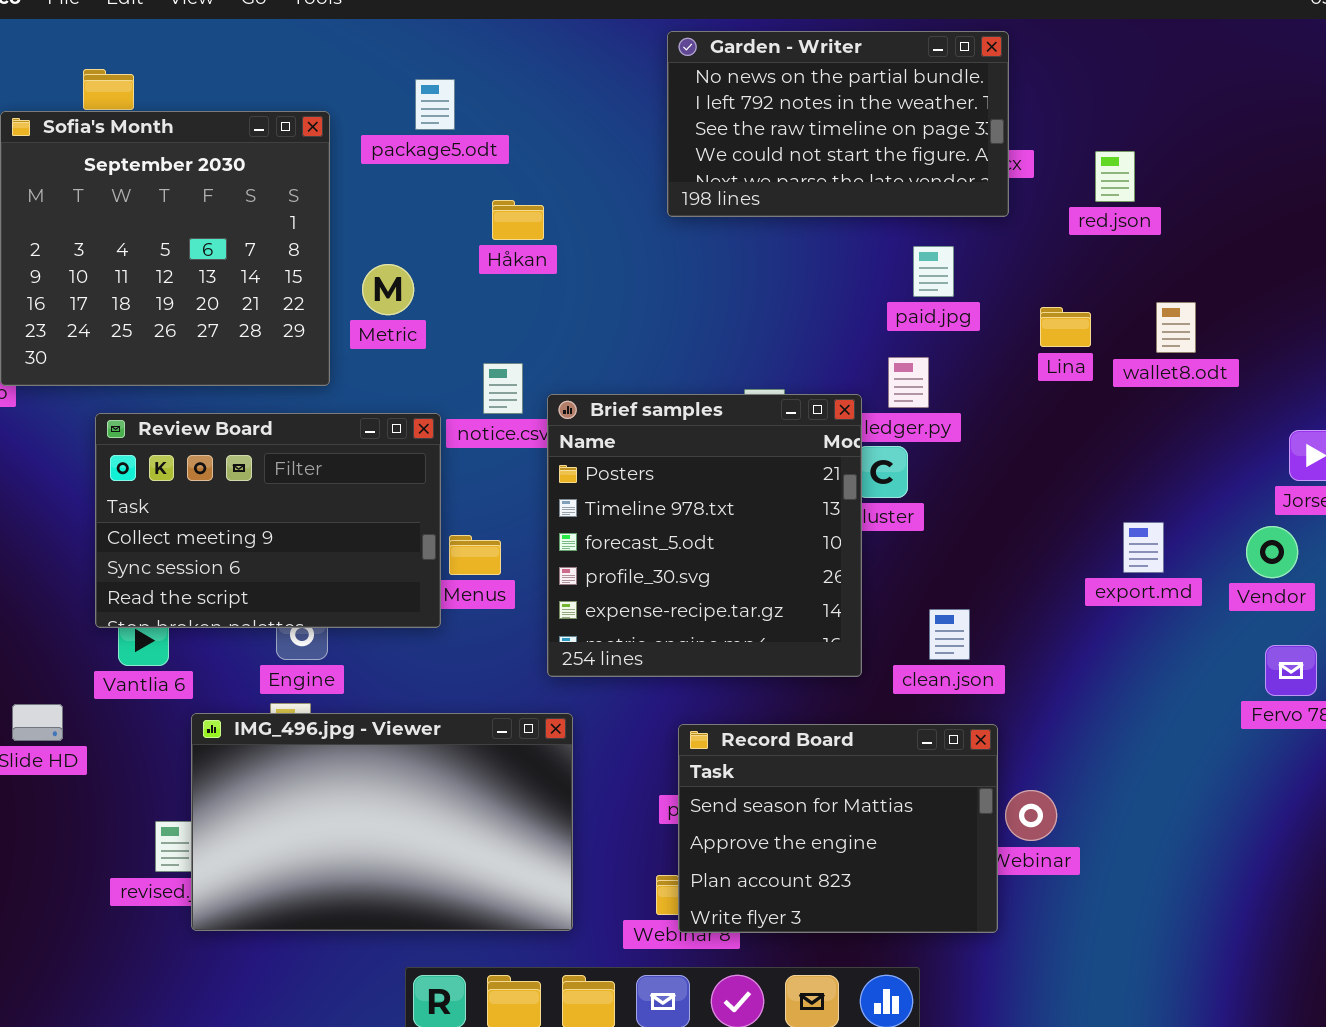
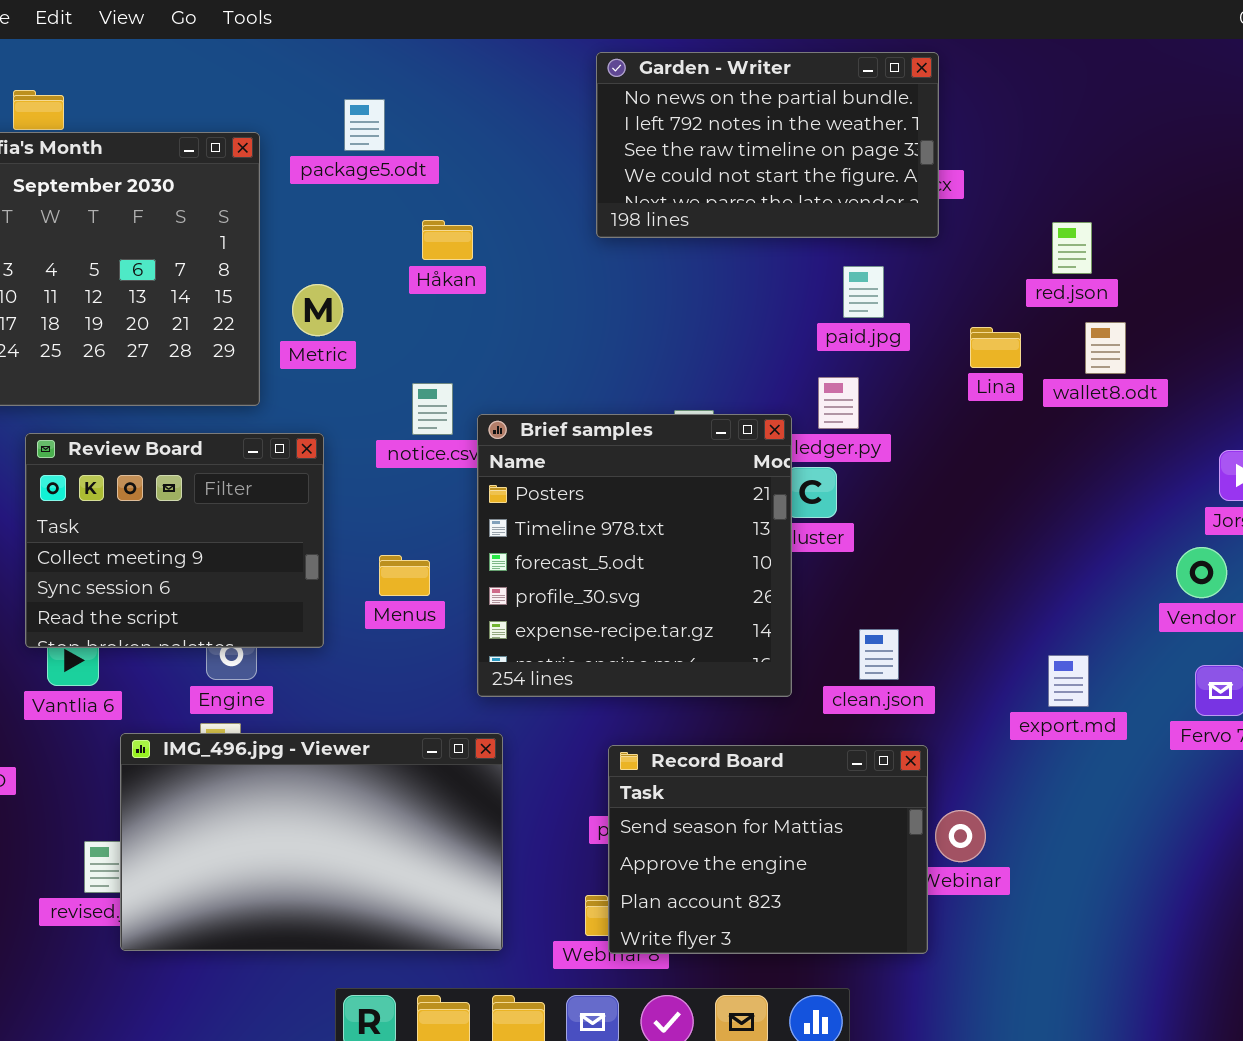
red.json: [1095,151,1135,202] -> [1052,222,1092,274], moved
Review Board: [95,413,441,628] -> [25,433,324,648], resized
export.md: [1123,522,1164,573] -> [1048,655,1089,707], moved

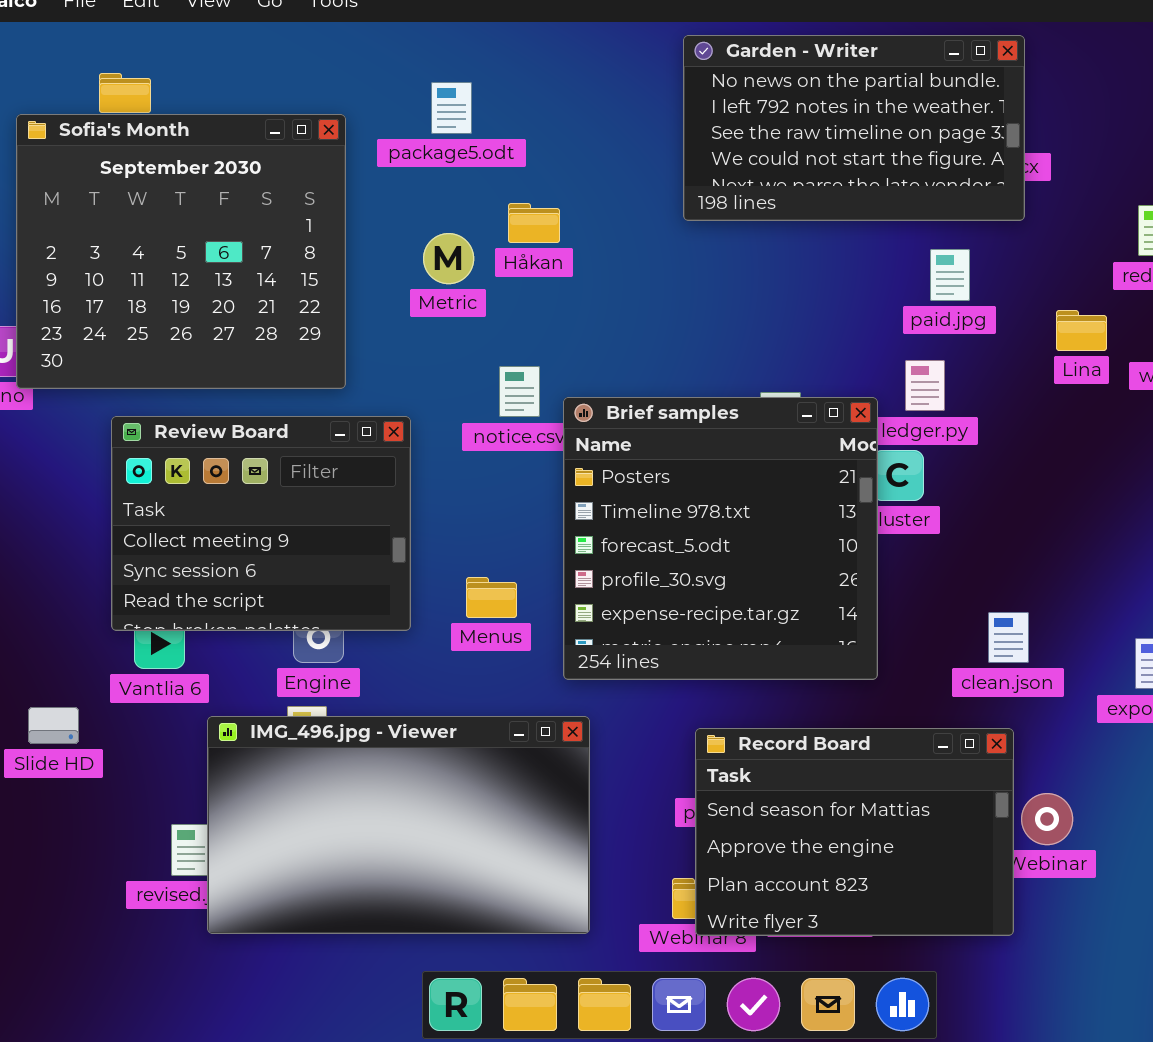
Metric: [292,284,343,336] -> [423,233,474,284], moved
Menus: [379,555,430,596] -> [466,577,517,618], moved
clean.json: [859,629,899,680] -> [988,612,1029,663], moved

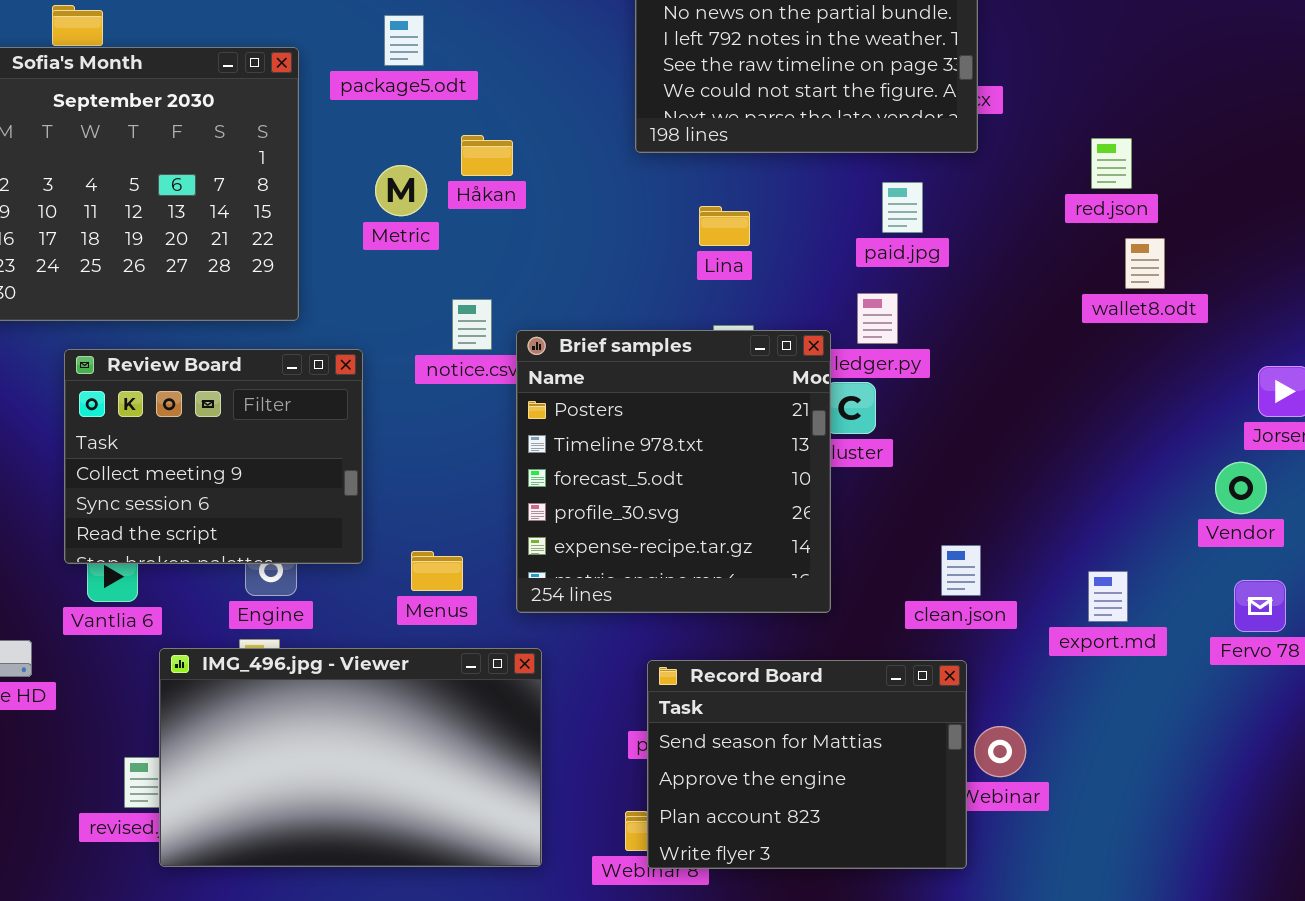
Lina: [1056,310,1107,351] -> [699,206,750,246], moved
Menus: [466,577,517,618] -> [411,551,463,591], moved

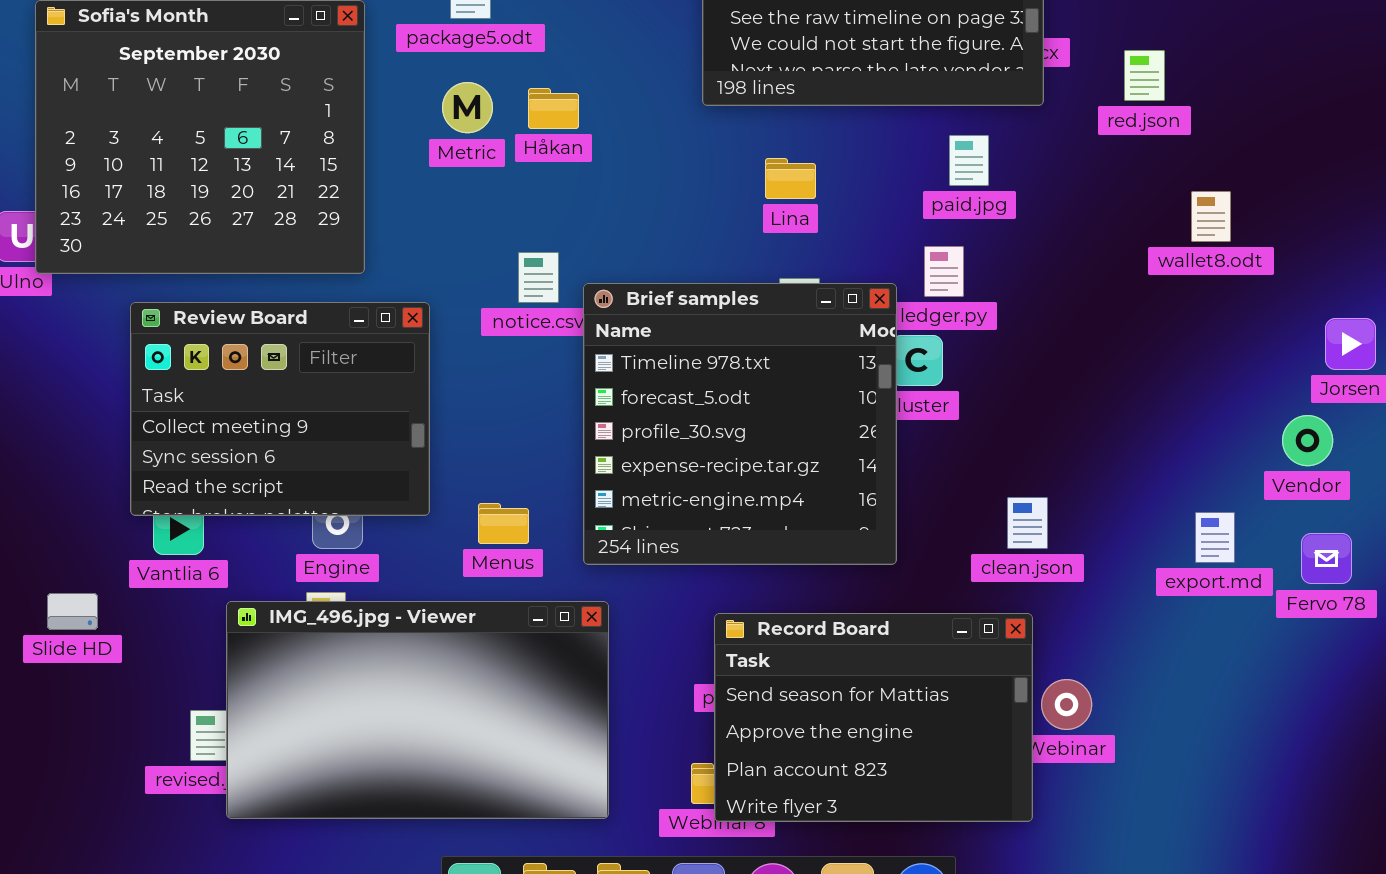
red.json: [1091,138,1132,189] -> [1124,50,1165,101], moved
Metric: [375,165,427,216] -> [442,82,493,133], moved
Brief samples: [516,330,831,613] -> [583,283,897,565], scrolled down 1 row
export.md: [1088,571,1128,622] -> [1195,512,1235,563], moved

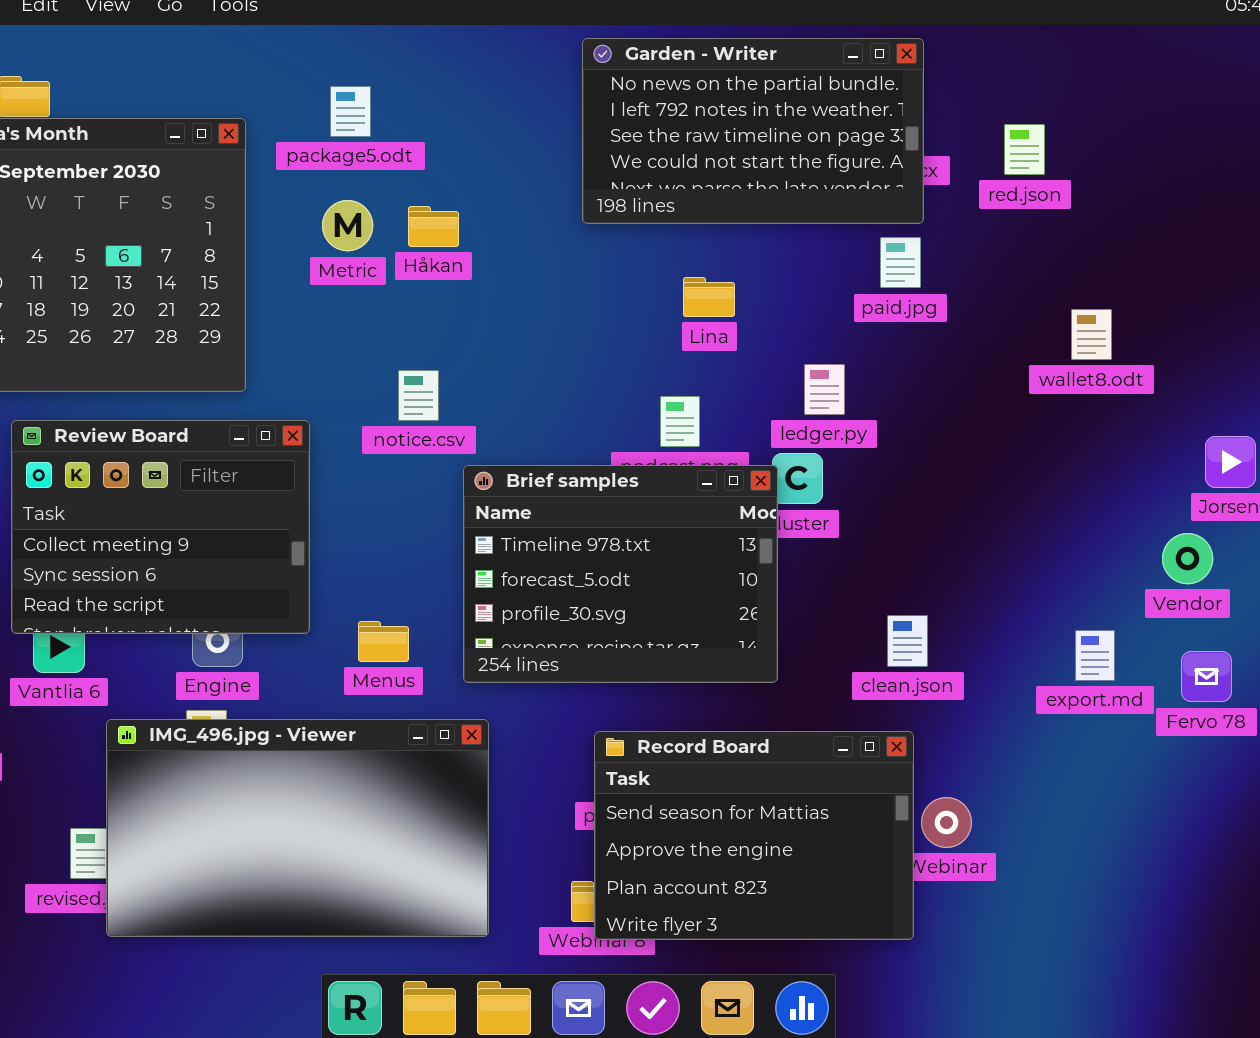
red.json: [1124,50,1165,101] -> [1004,124,1045,175], moved
paid.jpg: [949,135,989,186] -> [880,237,921,288], moved
Lina: [765,158,816,199] -> [683,277,735,317], moved
Brief samples: [583,283,897,565] -> [463,465,778,683], resized

